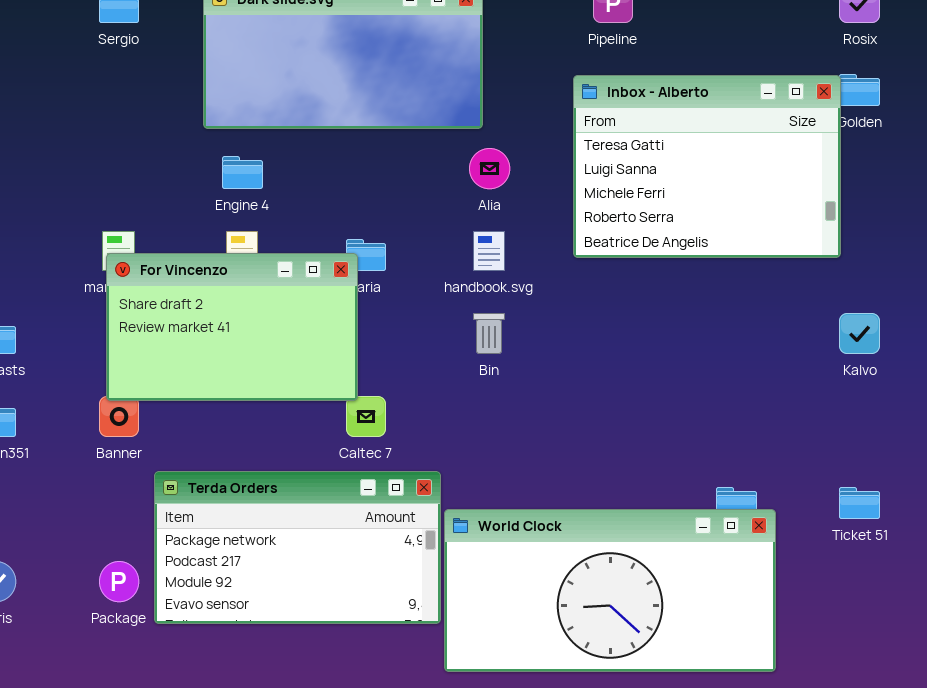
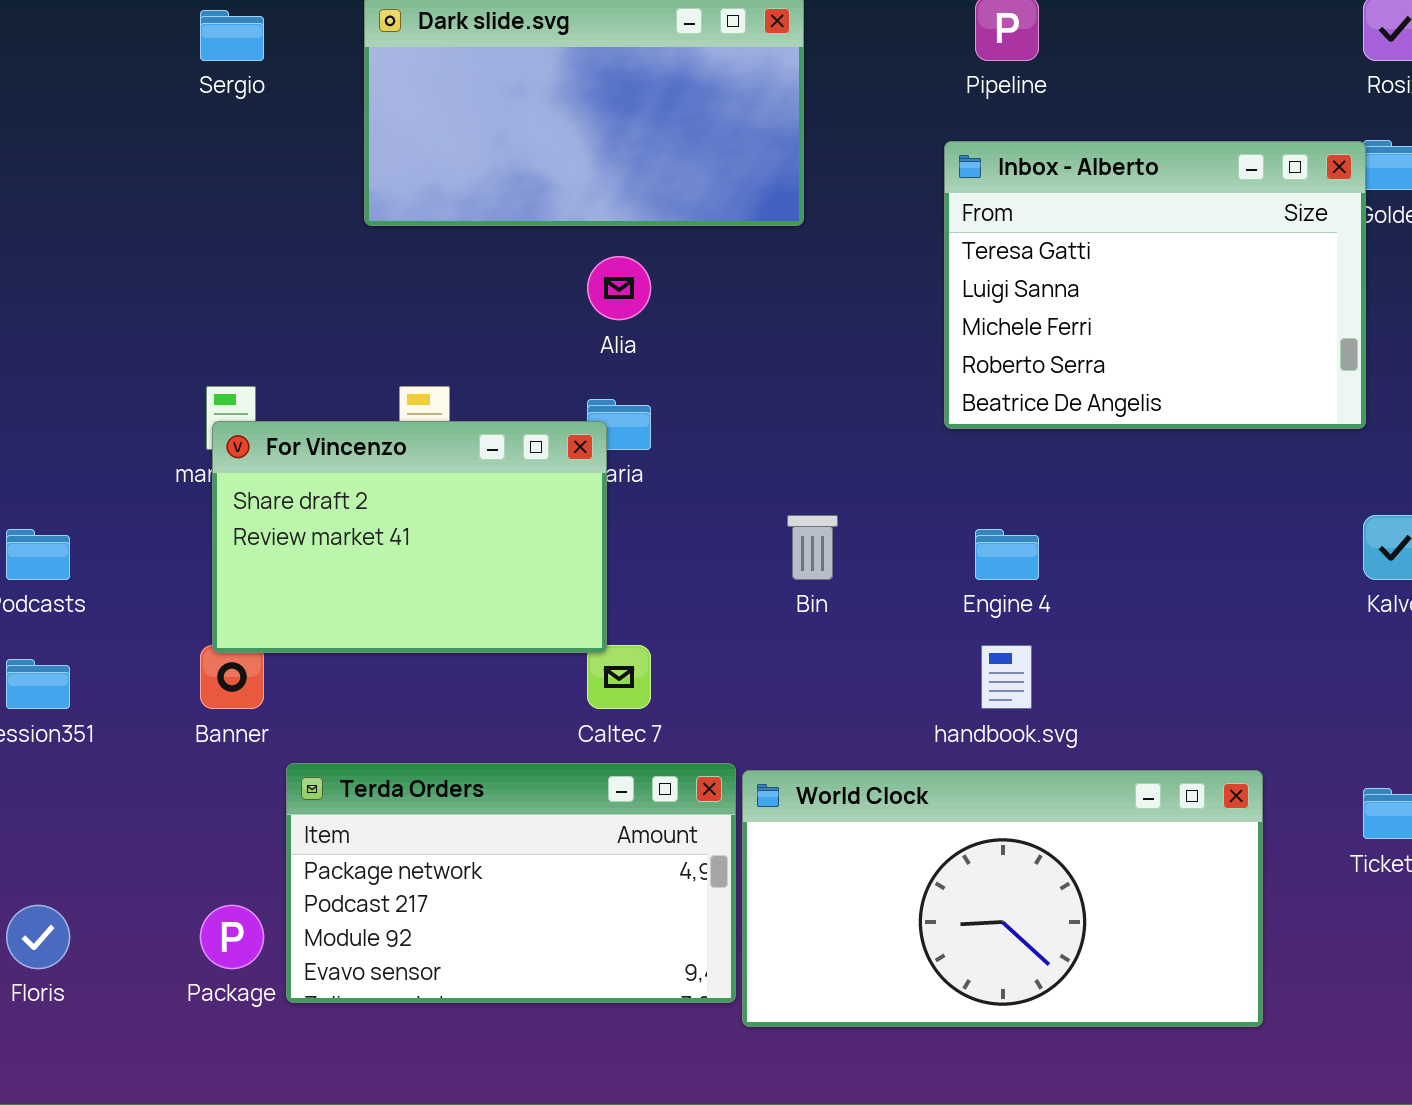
Alia: [469,148,510,189] -> [587,256,651,320], moved
Engine 4: [222,156,263,189] -> [975,529,1039,580], moved
handbook.svg: [473,231,505,271] -> [981,645,1032,709], moved
World Clock: [444,509,776,672] -> [742,770,1263,1027], moved

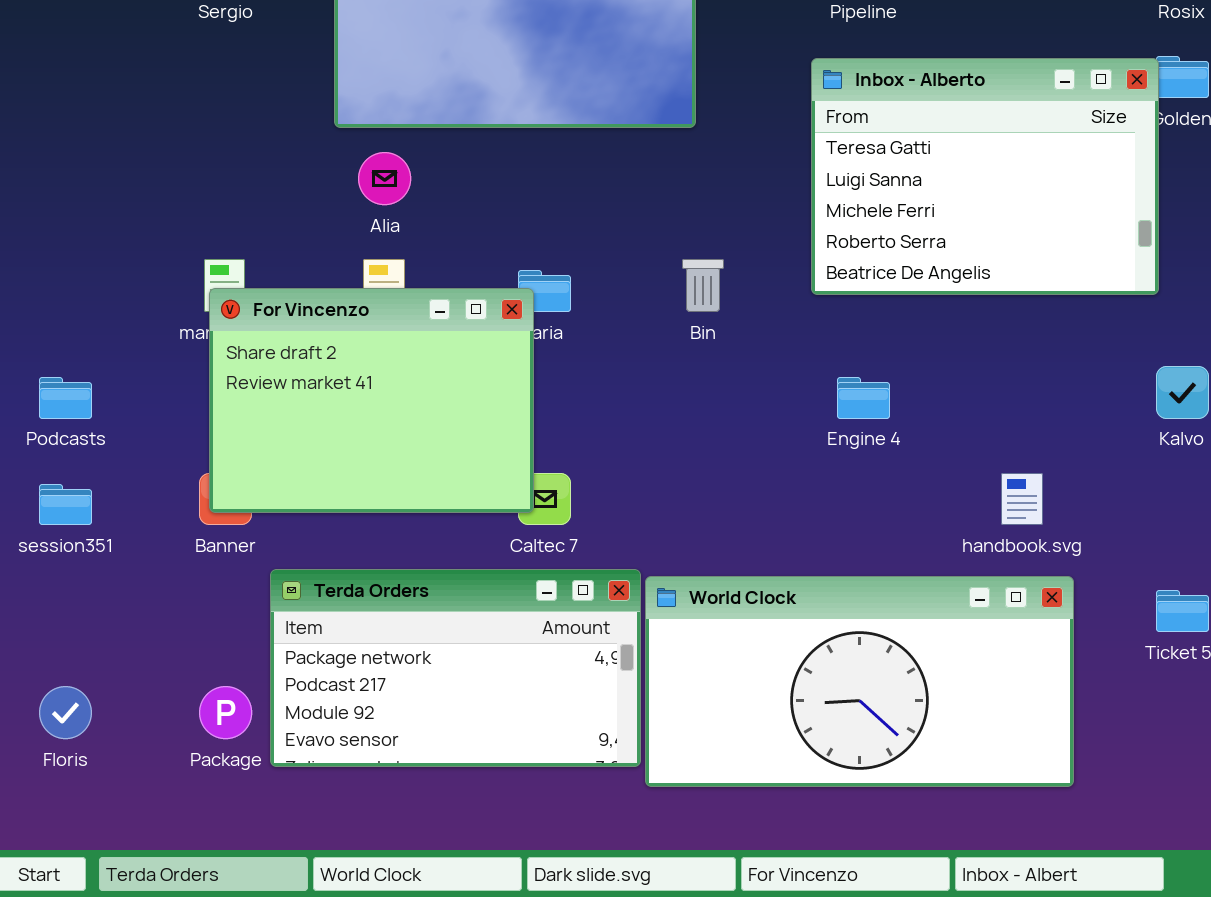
Alia: [587,256,651,320] -> [358,152,411,205], moved
For Vincenzo: [212,421,607,653] -> [209,288,534,513], resized
Bin: [787,515,838,580] -> [682,259,724,312], moved
handbook.svg: [981,645,1032,709] -> [1001,473,1043,525], moved

